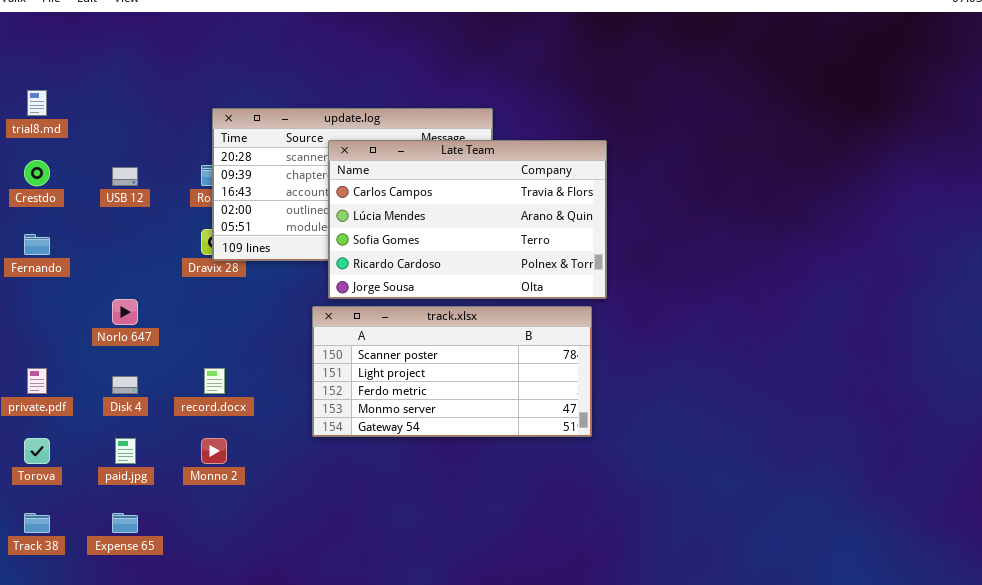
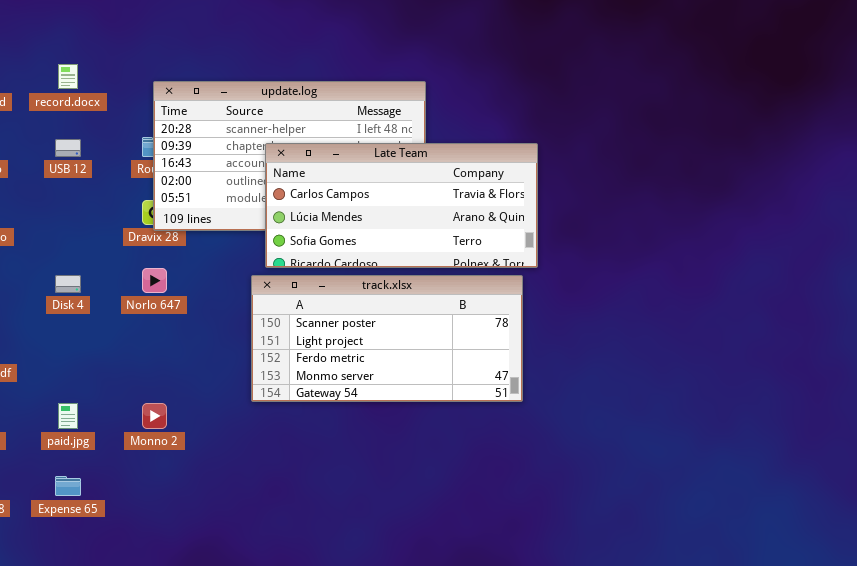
Late Team: [328,140,607,299] -> [265,143,538,268], resized
Norlo 647: [112,299,138,325] -> [142,268,167,293], moved
record.docx: [204,368,225,394] -> [58,64,78,89], moved
Disk 4: [112,376,138,394] -> [55,275,81,293], moved

